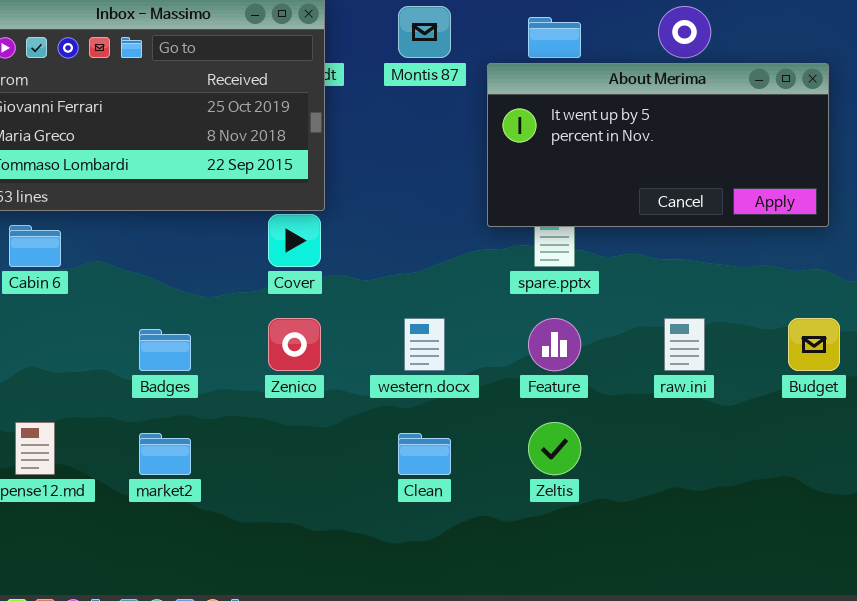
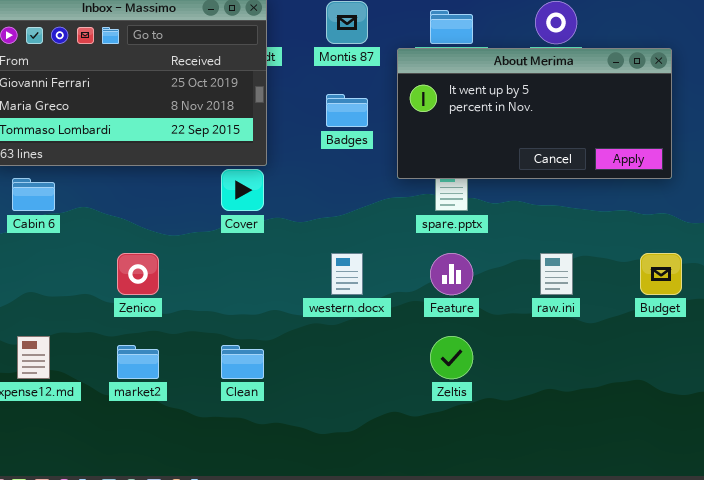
Zenico: [268,318,321,371] -> [117,253,159,295], moved
Badges: [139,329,191,371] -> [326,94,368,127], moved
Clean: [398,433,451,475] -> [221,345,264,379], moved

